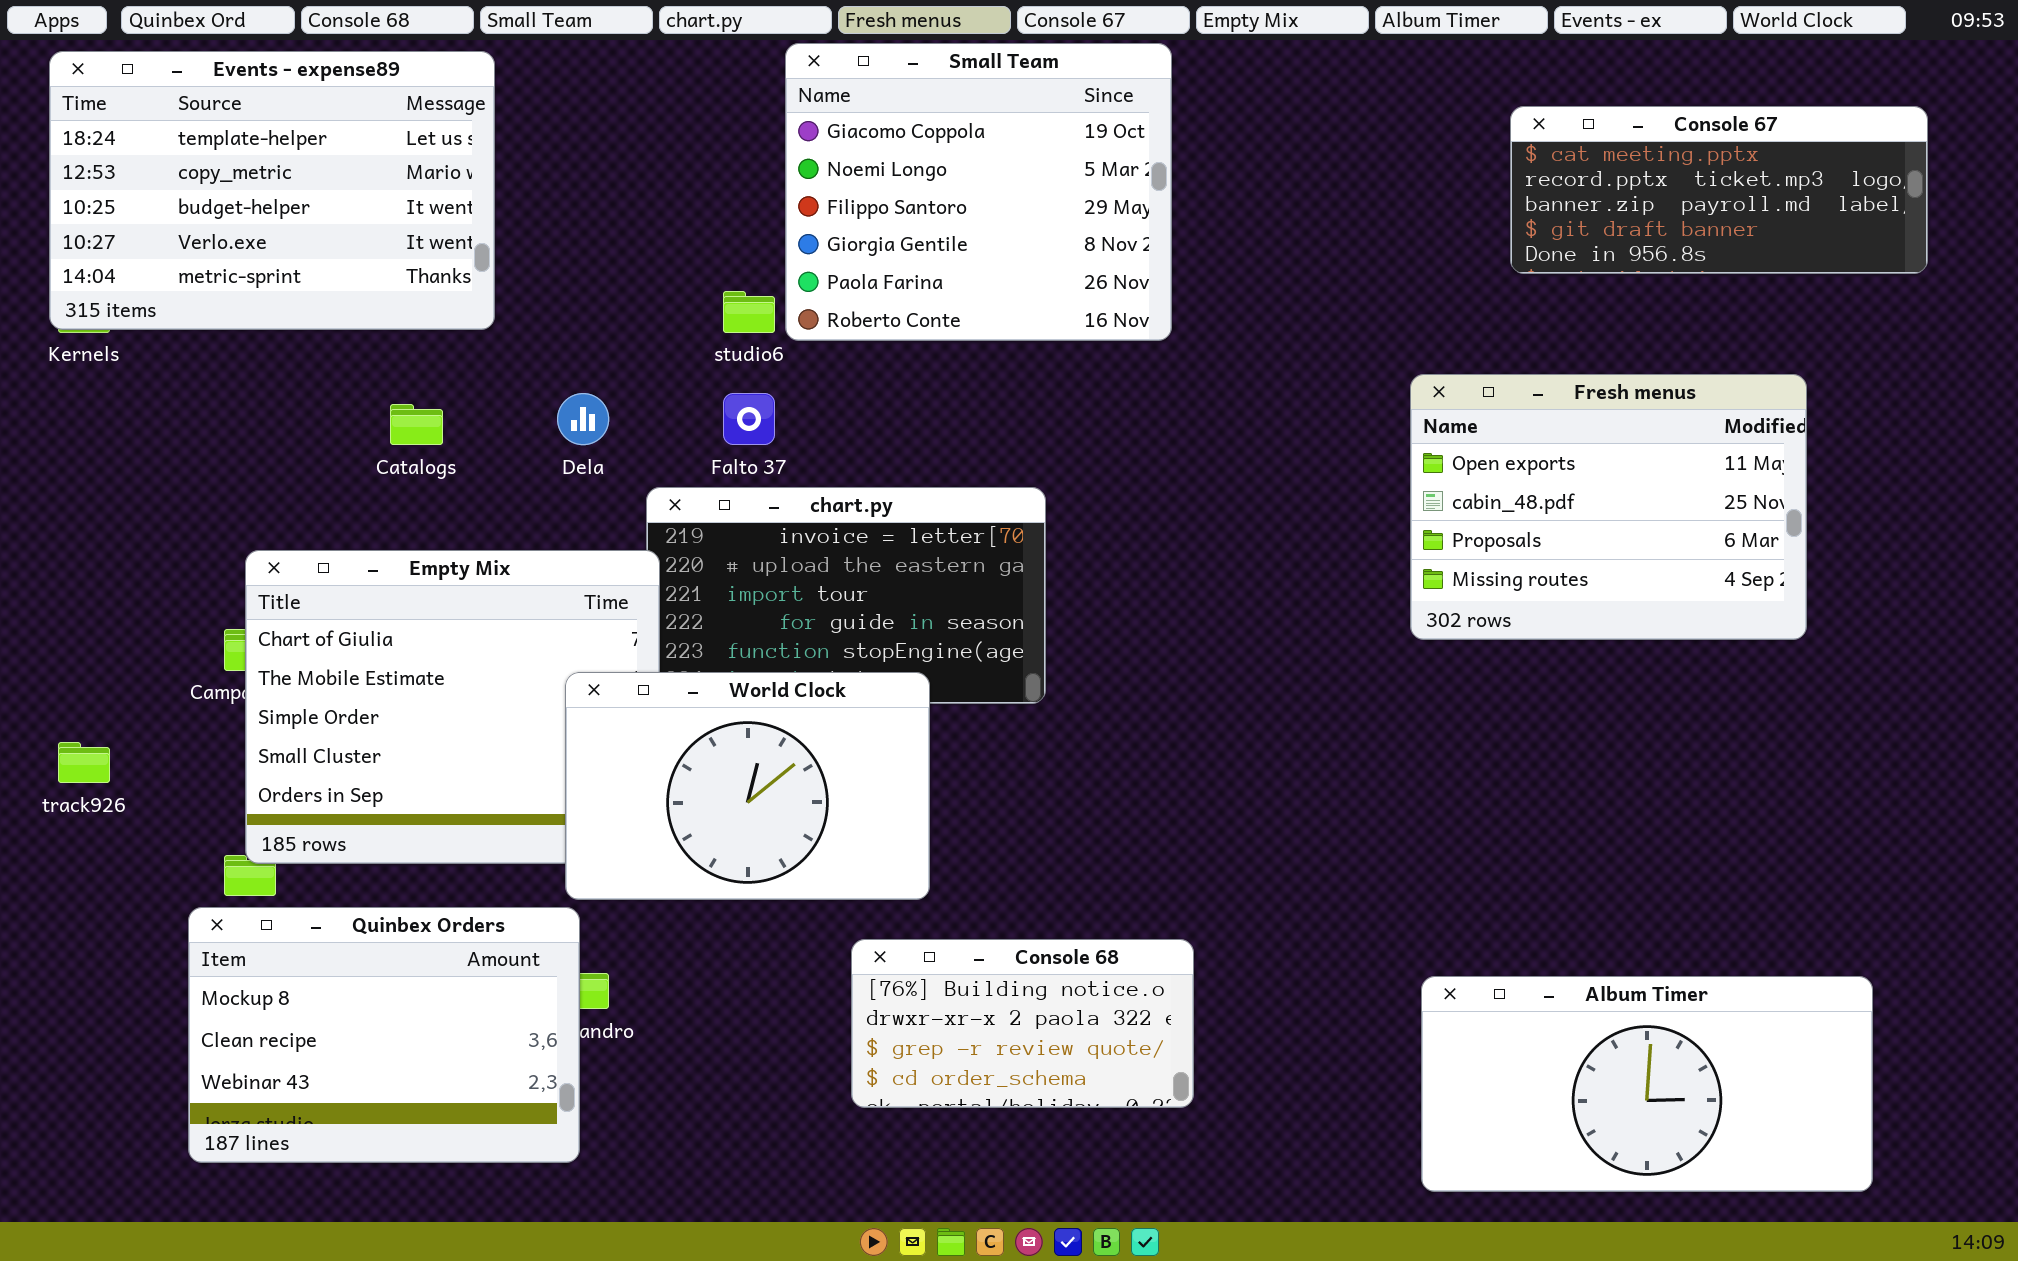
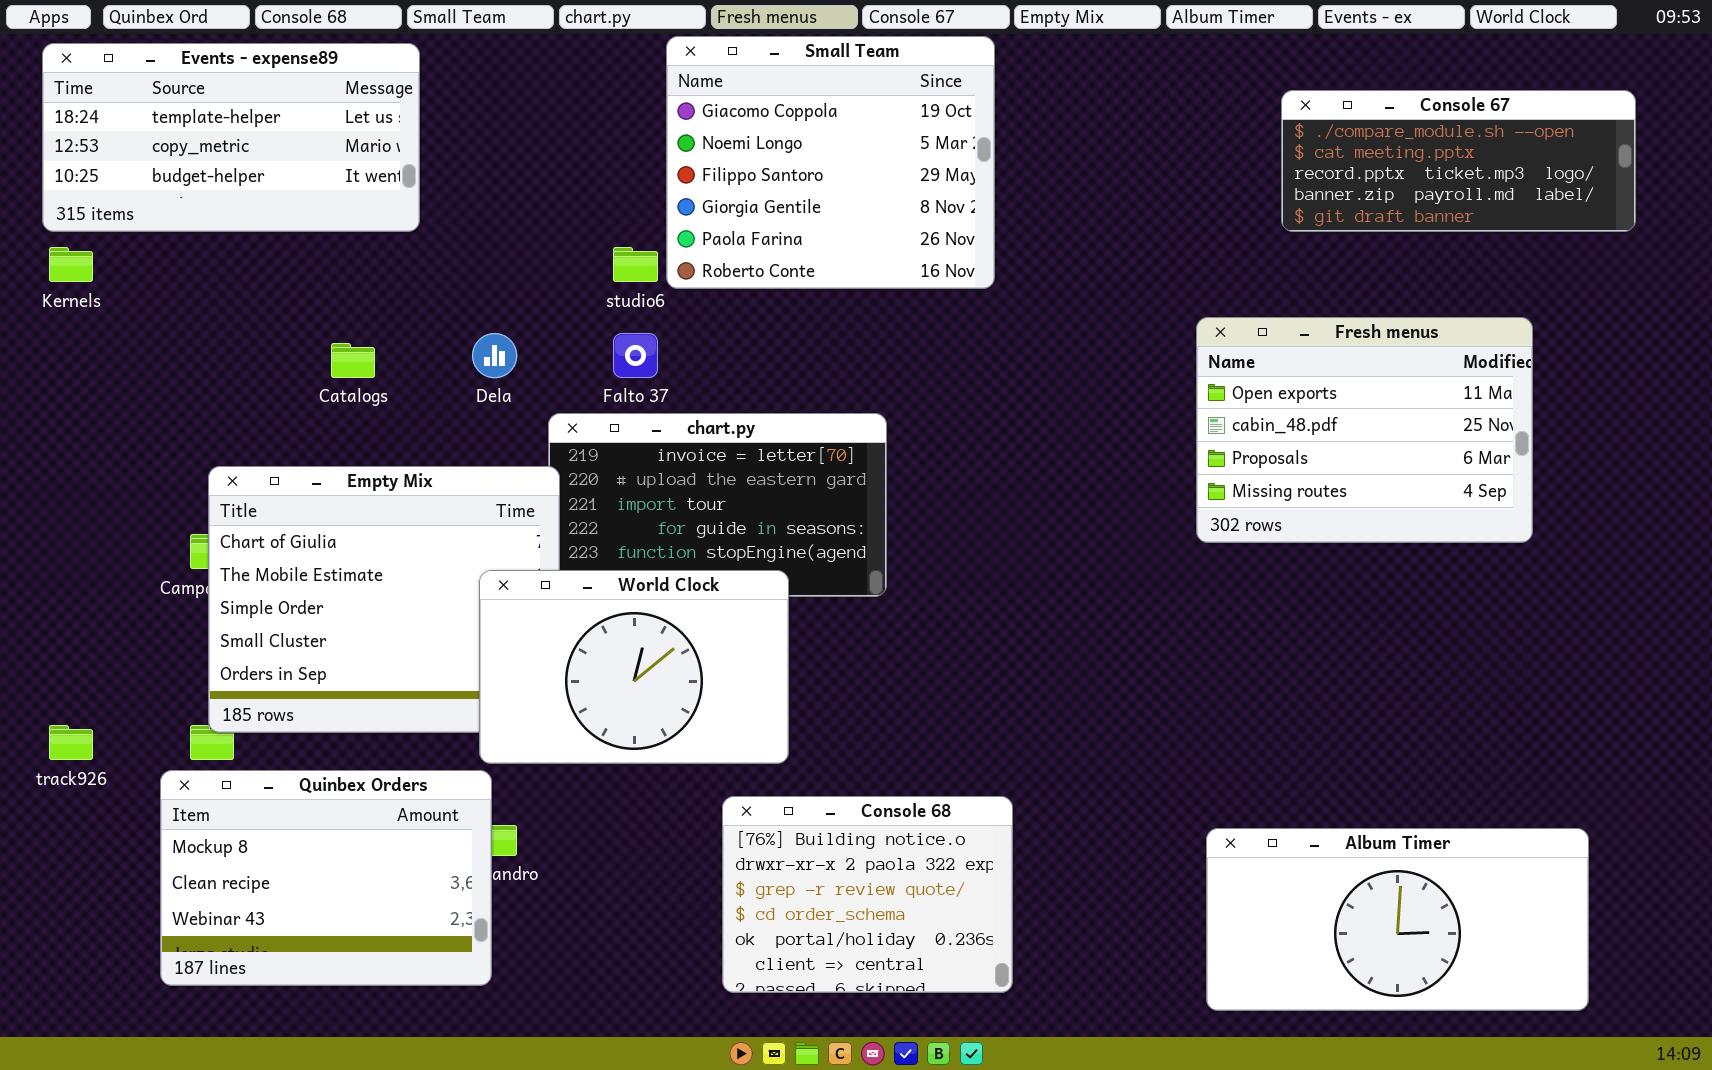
Events - expense89: [49,51,495,330] -> [42,43,420,232], resized
Console 67: [1510,106,1928,274] -> [1281,90,1636,232], scrolled up 1 row
track926: [58,742,110,783] -> [49,725,93,760], moved
Console 68: [851,939,1194,1108] -> [722,796,1013,993], resized

